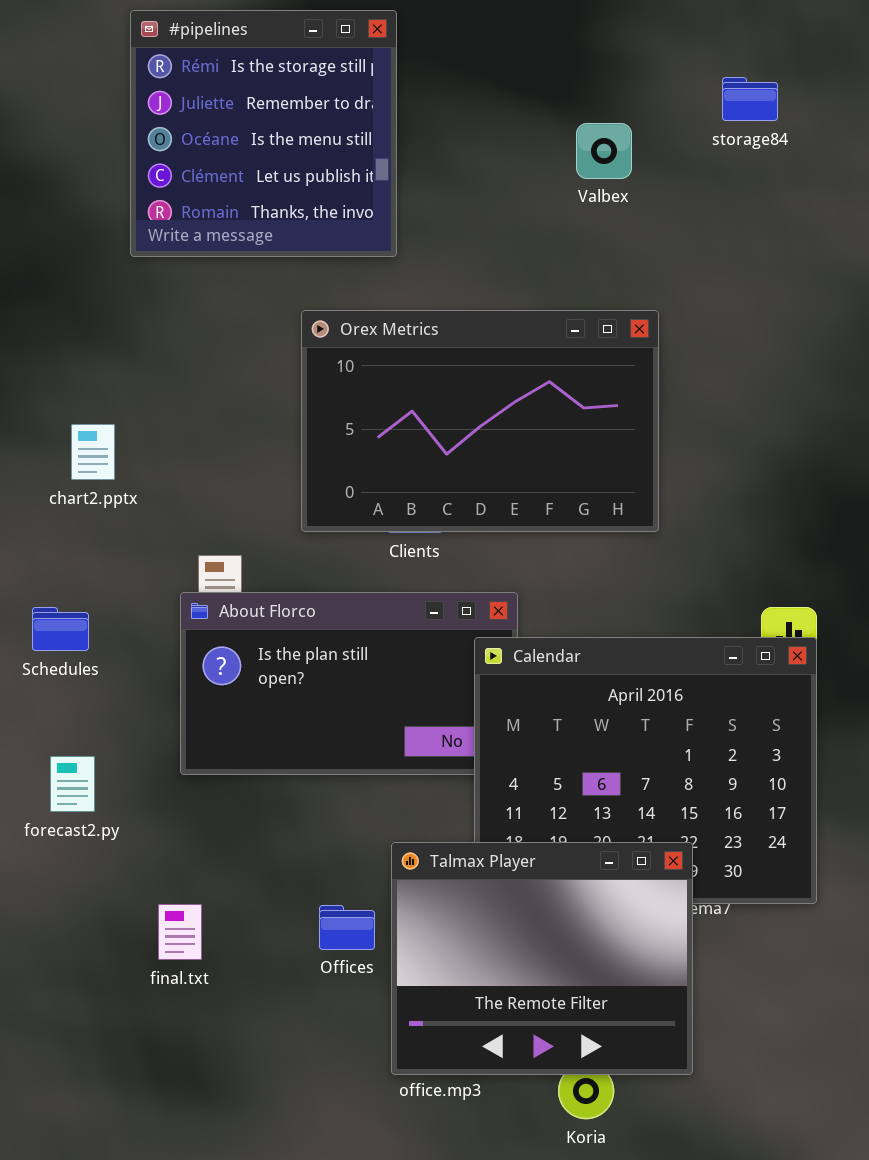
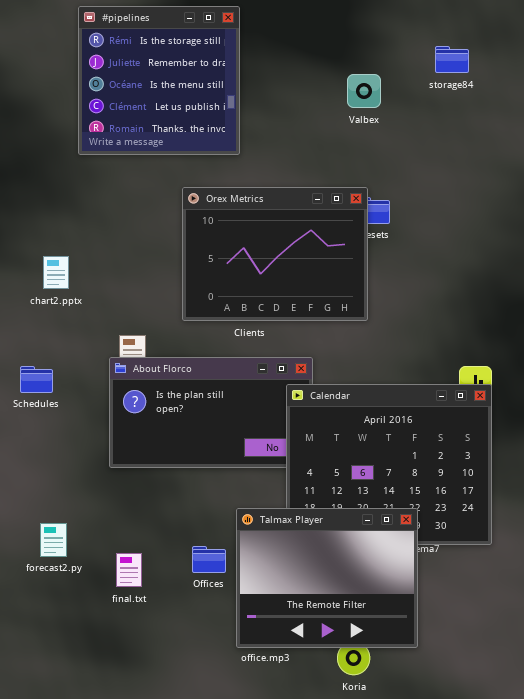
Orex Metrics: [301,310,659,532] -> [182,187,368,321], resized
forecast2.py: [50,756,95,812] -> [40,523,67,557], moved
final.txt: [158,904,202,960] -> [116,553,142,587], moved

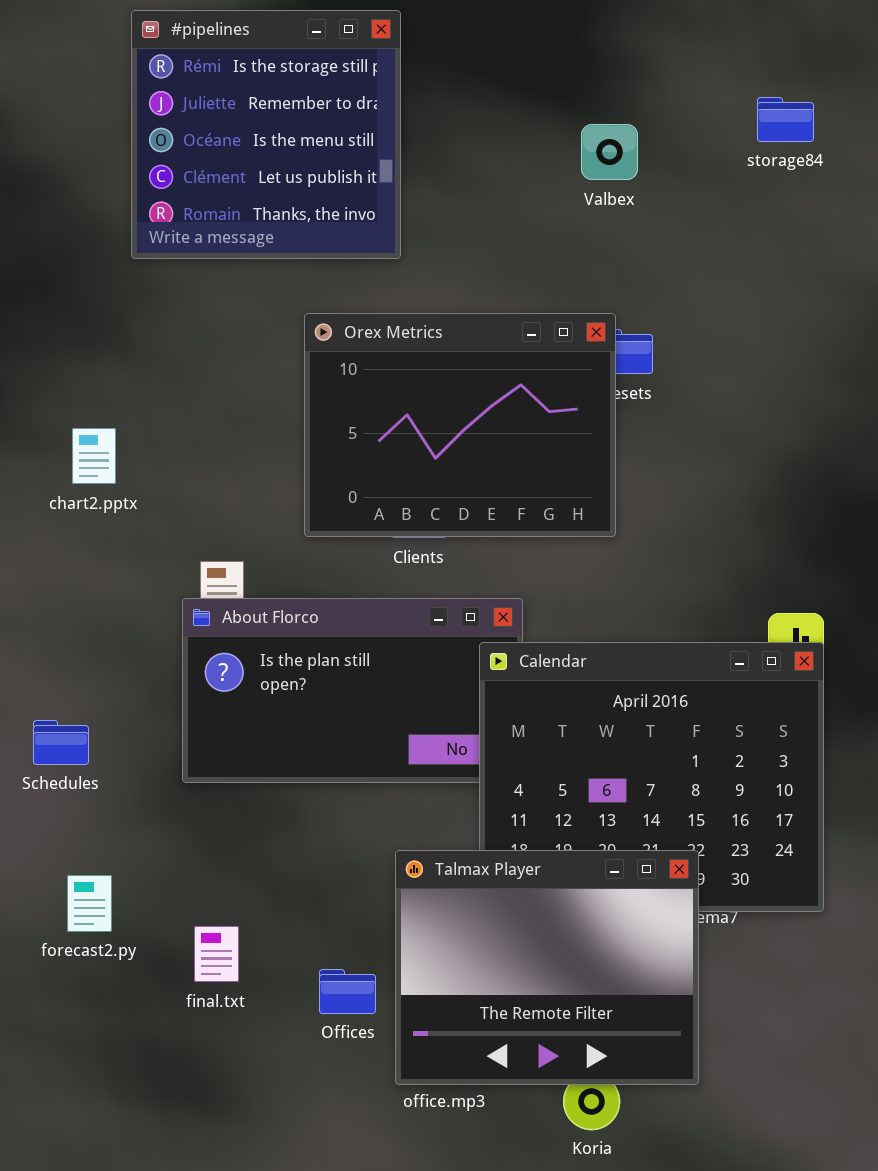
storage84: [435,46,469,73] -> [757,97,814,142], moved
Schedules: [20,366,53,393] -> [33,720,89,765], moved
Offices: [192,546,226,573] -> [319,969,376,1014], moved

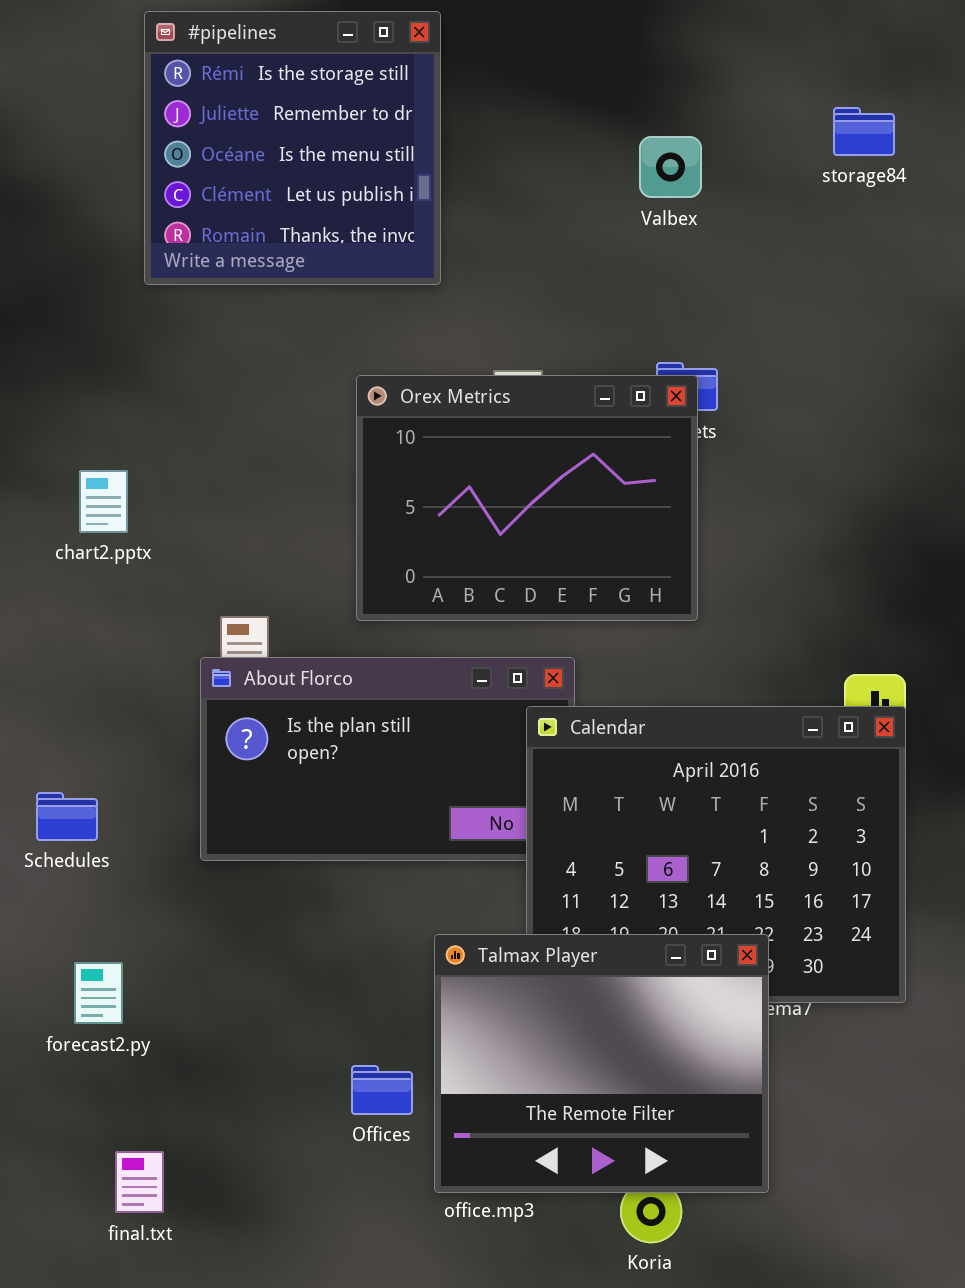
Orex Metrics: [304,313,616,537] -> [356,375,698,621], moved
final.txt: [194,926,239,982] -> [115,1151,164,1213], moved

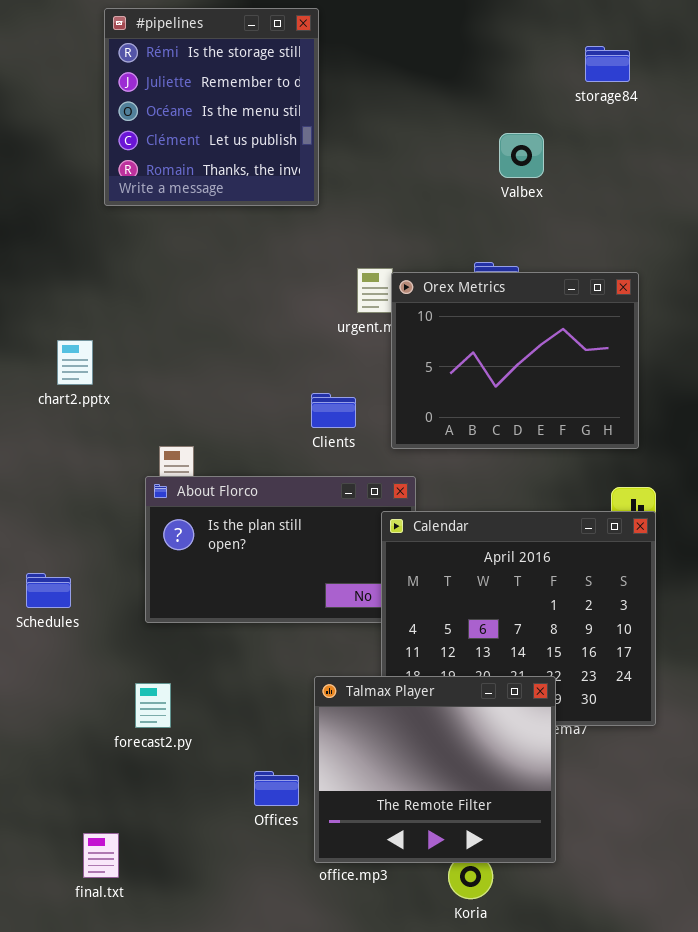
storage84: [833,107,895,156] -> [585,46,630,82], moved
Valbex: [639,136,702,198] -> [499,133,544,178], moved
Orex Metrics: [356,375,698,621] -> [391,272,639,449], moved
forecast2.py: [74,962,123,1024] -> [135,683,171,728], moved

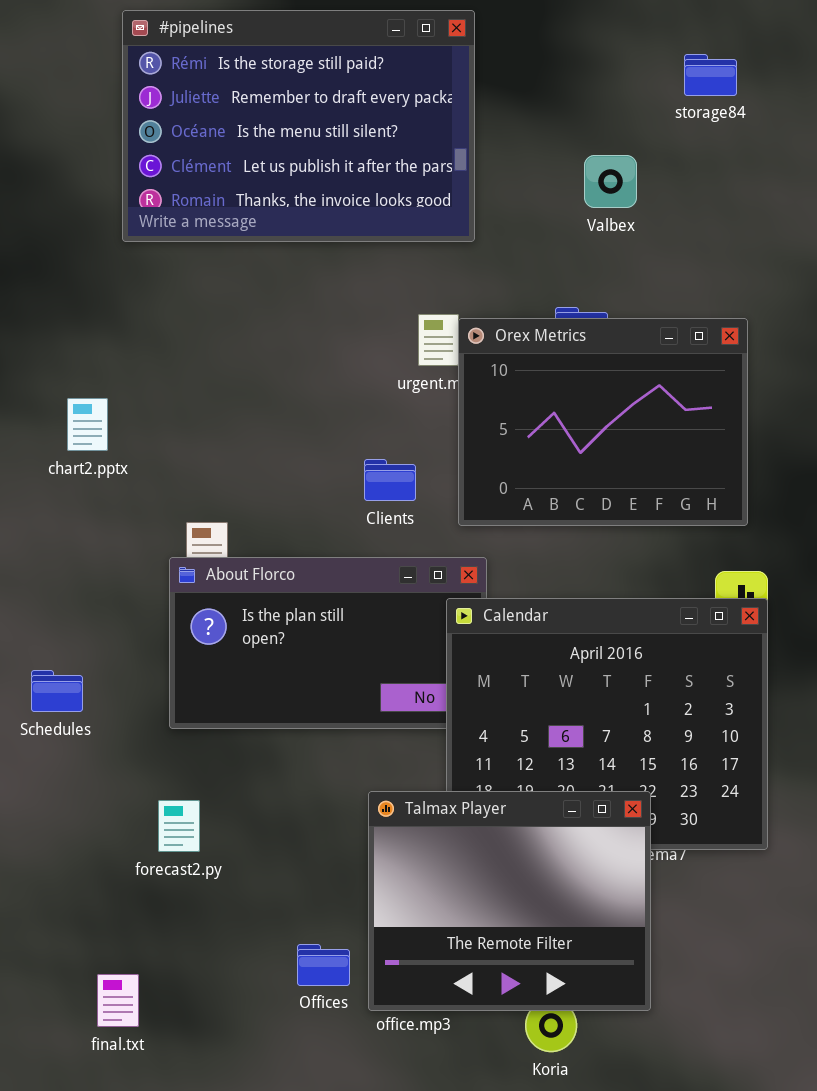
#pipelines: [104,8,319,206] -> [122,10,475,242], resized
Offices: [254,771,299,806] -> [297,944,350,986], moved

